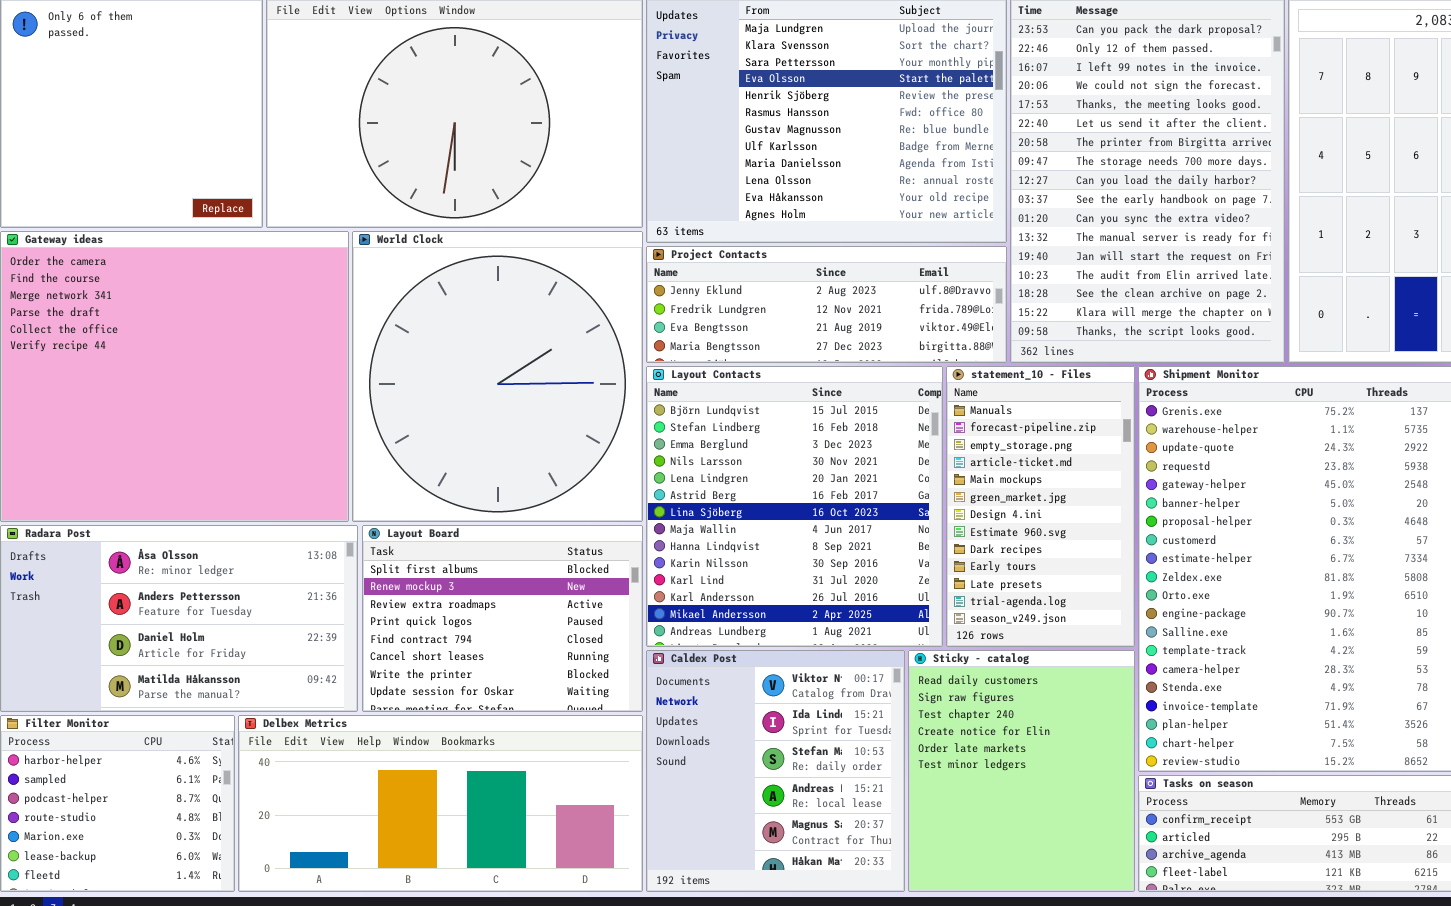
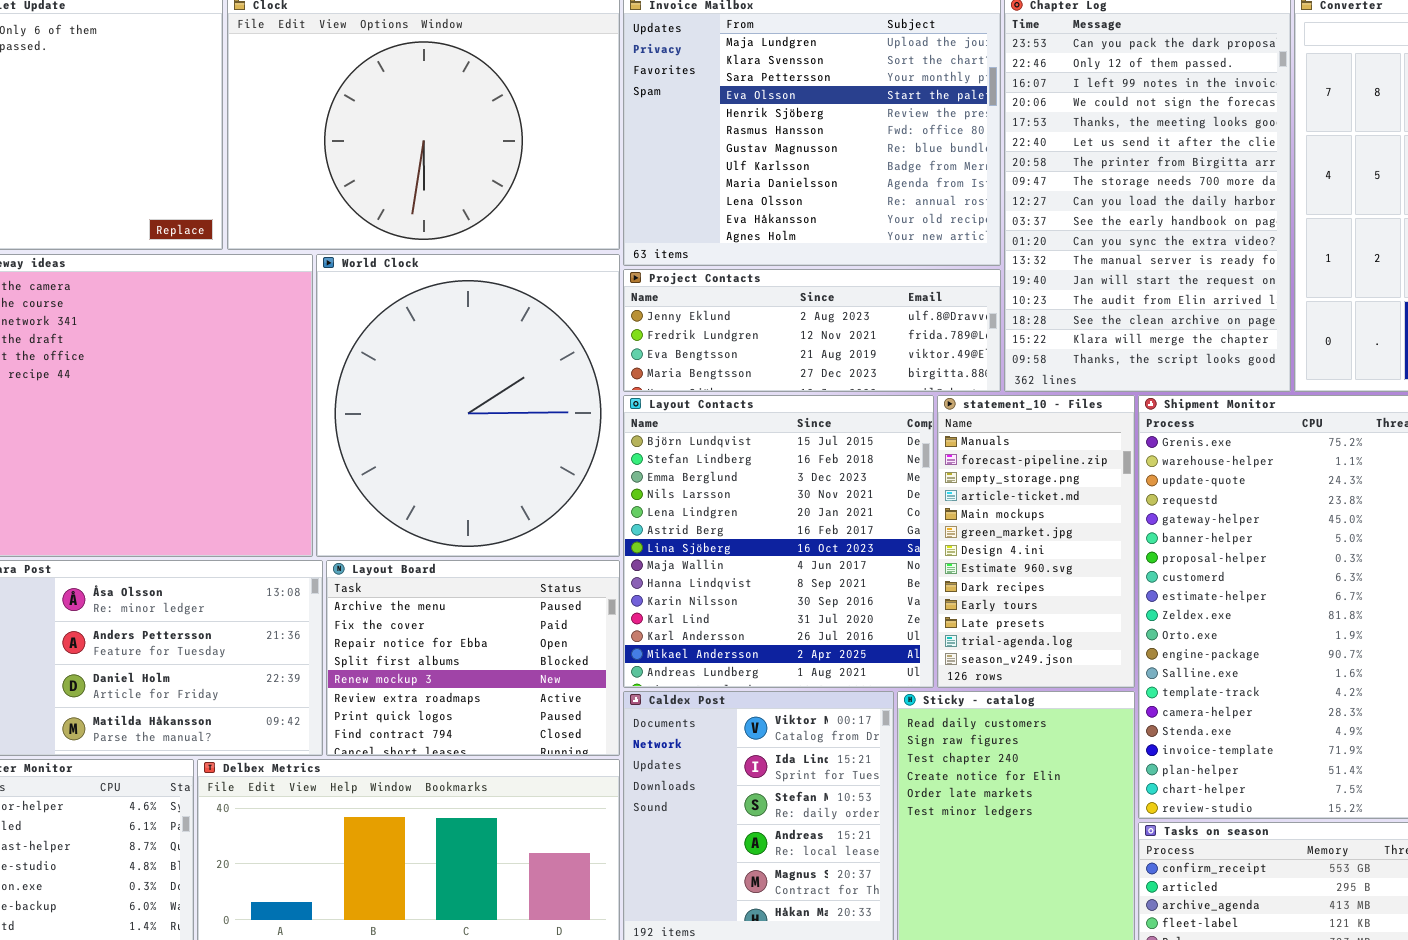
Layout Board: [362,525,643,712] -> [326,560,620,756], scrolled up 3 rows

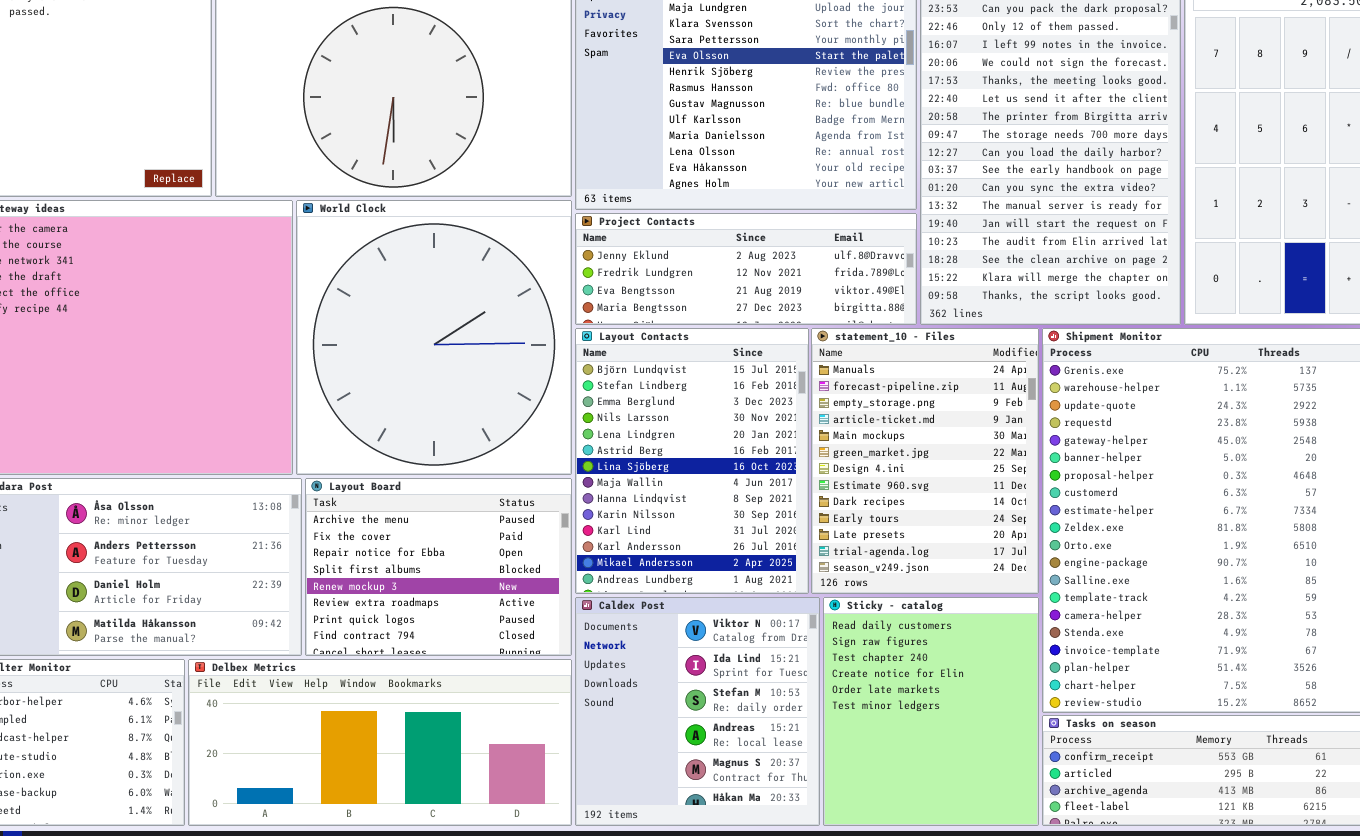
Layout Contacts: [623,395,934,688] -> [575,328,809,594], resized
statement_10 - Files: [937,395,1135,688] -> [811,328,1039,594], resized

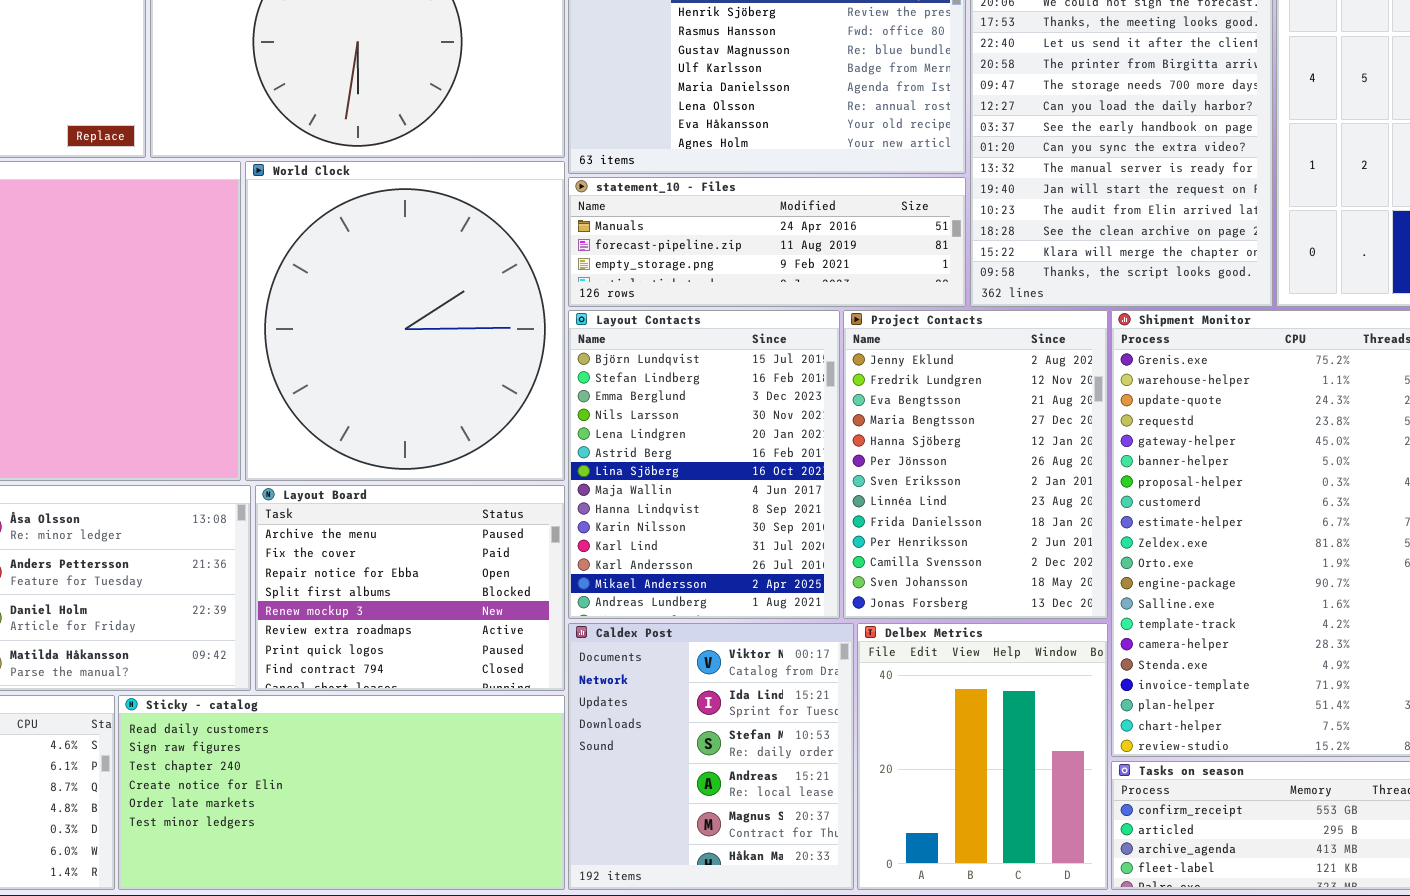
Project Contacts: [575,213,917,325] -> [843,310,1108,619], moved, resized
statement_10 - Files: [811,328,1039,594] -> [568,177,966,307], moved, resized
Sticky - catalog: [823,597,1039,826] -> [118,695,565,890], moved, resized
Delbex Metrics: [188,659,572,826] -> [857,623,1108,890], moved, resized

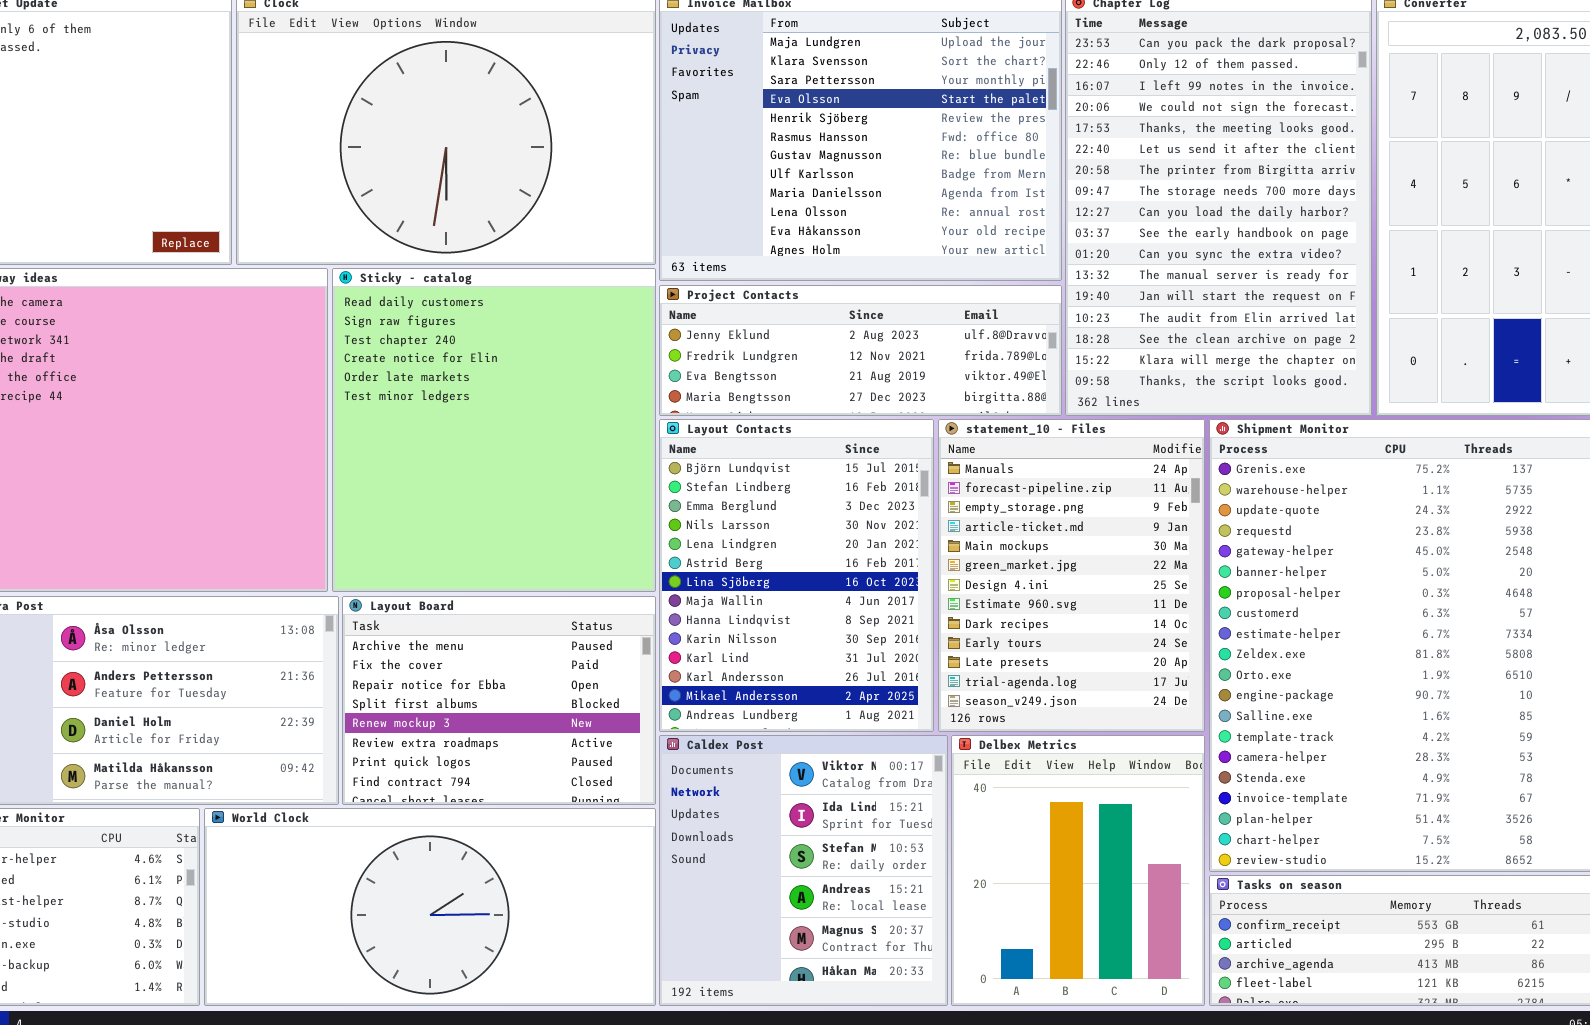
World Clock: [245,161,565,481] -> [204,808,656,1006], moved, resized
statement_10 - Files: [568,177,966,307] -> [938,419,1205,732], moved, resized
Project Contacts: [843,310,1108,619] -> [659,285,1062,416], moved, resized
Sticky - catalog: [118,695,565,890] -> [332,268,656,592], moved, resized

